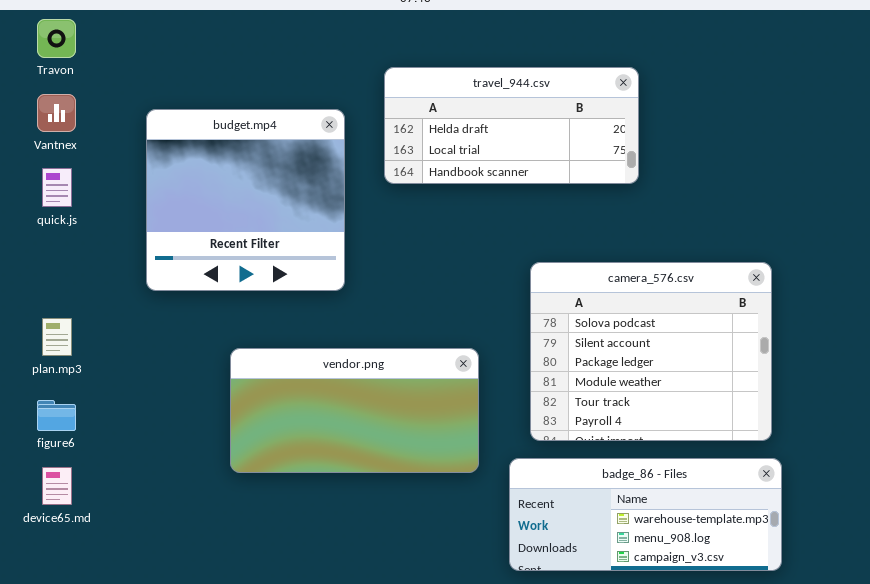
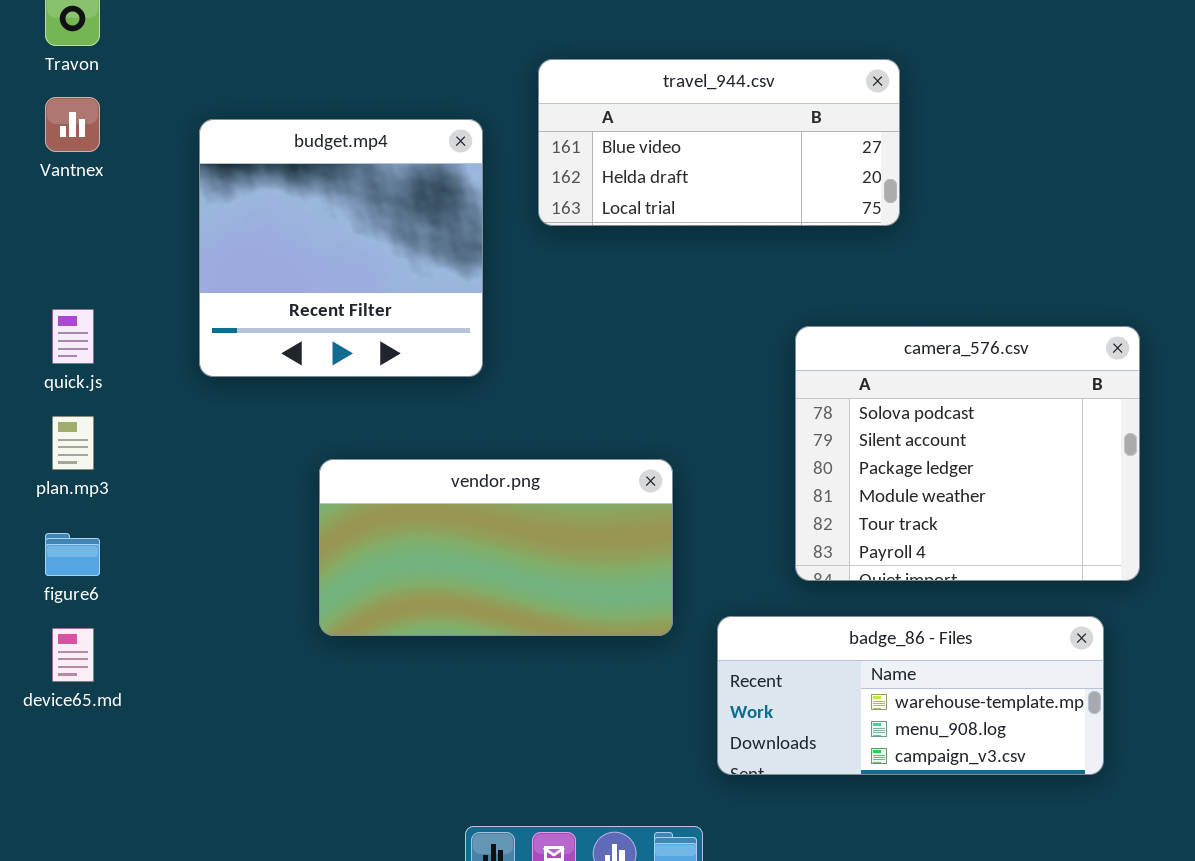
travel_944.csv: [384,67,639,184] -> [538,59,900,226], scrolled up 1 row
quick.js: [42,168,72,207] -> [52,309,94,364], moved
camera_576.csv: [530,262,772,441] -> [795,326,1140,581], moved

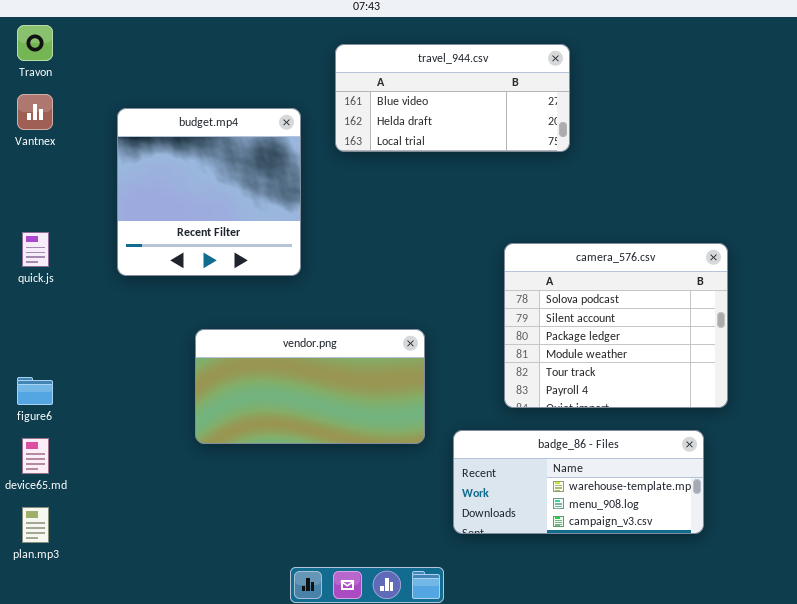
travel_944.csv: [538,59,900,226] -> [335,44,570,152], moved
plan.mp3: [52,416,94,470] -> [22,507,49,543], moved

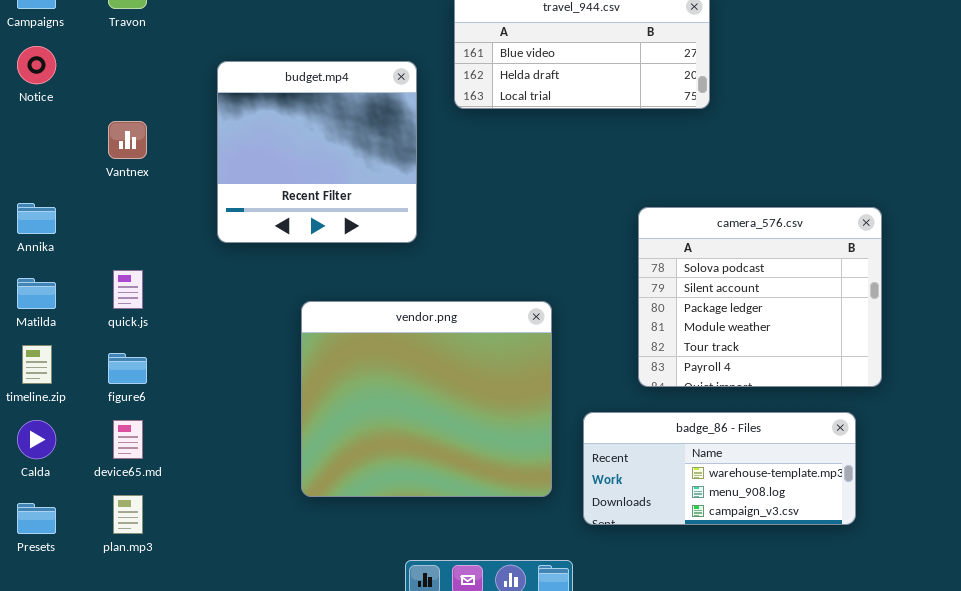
Vantnex: [17,94,53,130] -> [108,121,147,159], moved
quick.js: [22,232,49,267] -> [113,270,143,309], moved
vendor.png: [195,329,425,444] -> [301,301,552,497], resized

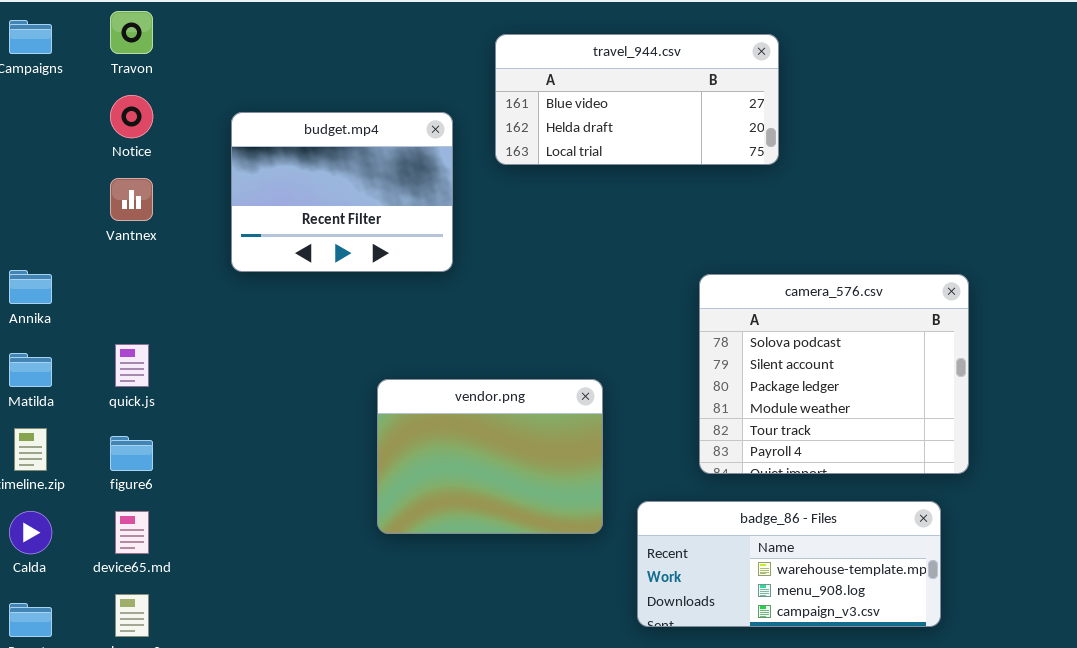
Notice: [17,46,56,84] -> [110,95,153,138], moved
budget.mp4: [217,61,417,243] -> [231,112,453,272], resized
vendor.png: [301,301,552,497] -> [377,379,603,534], resized

